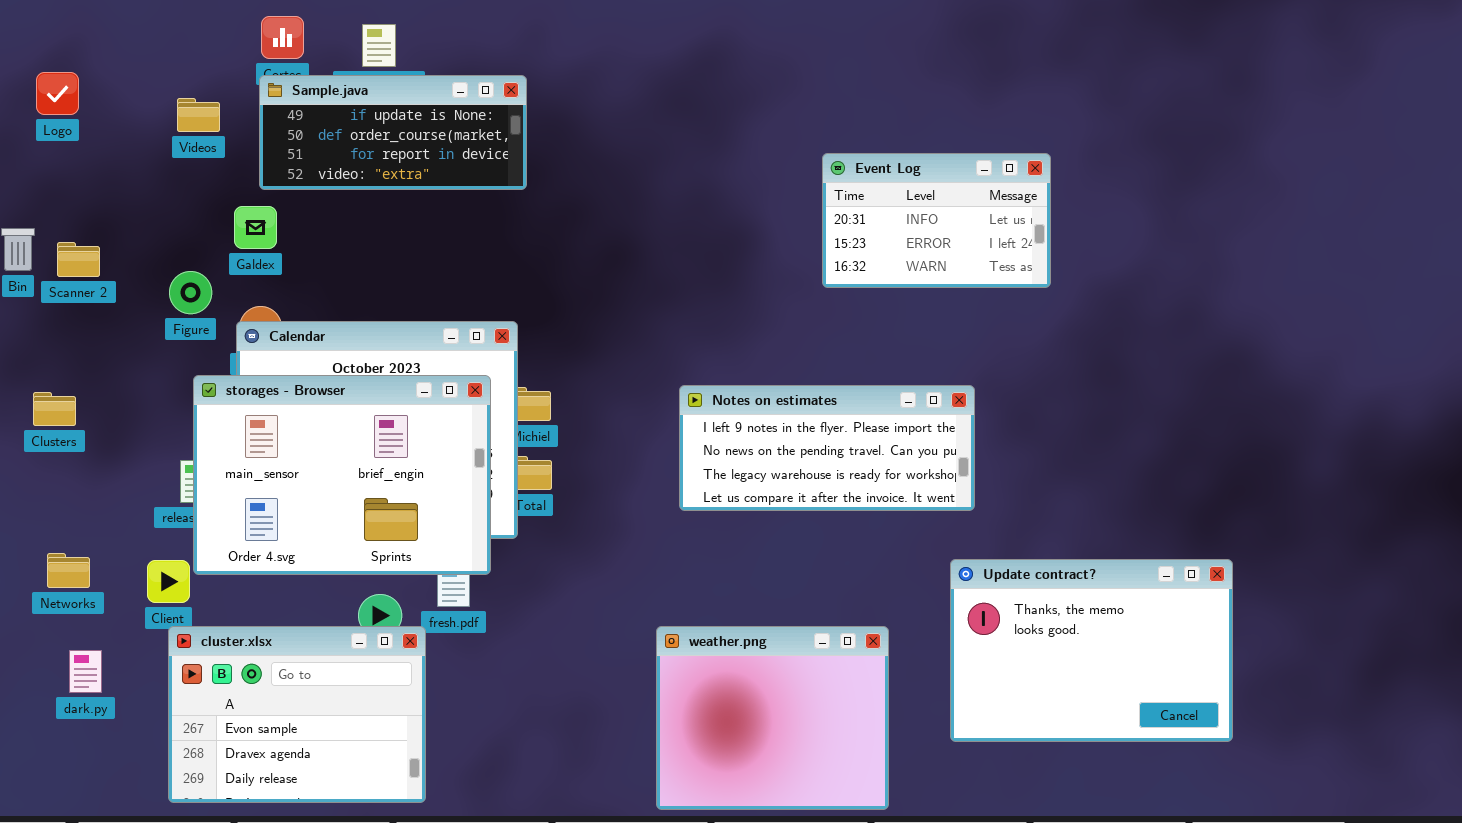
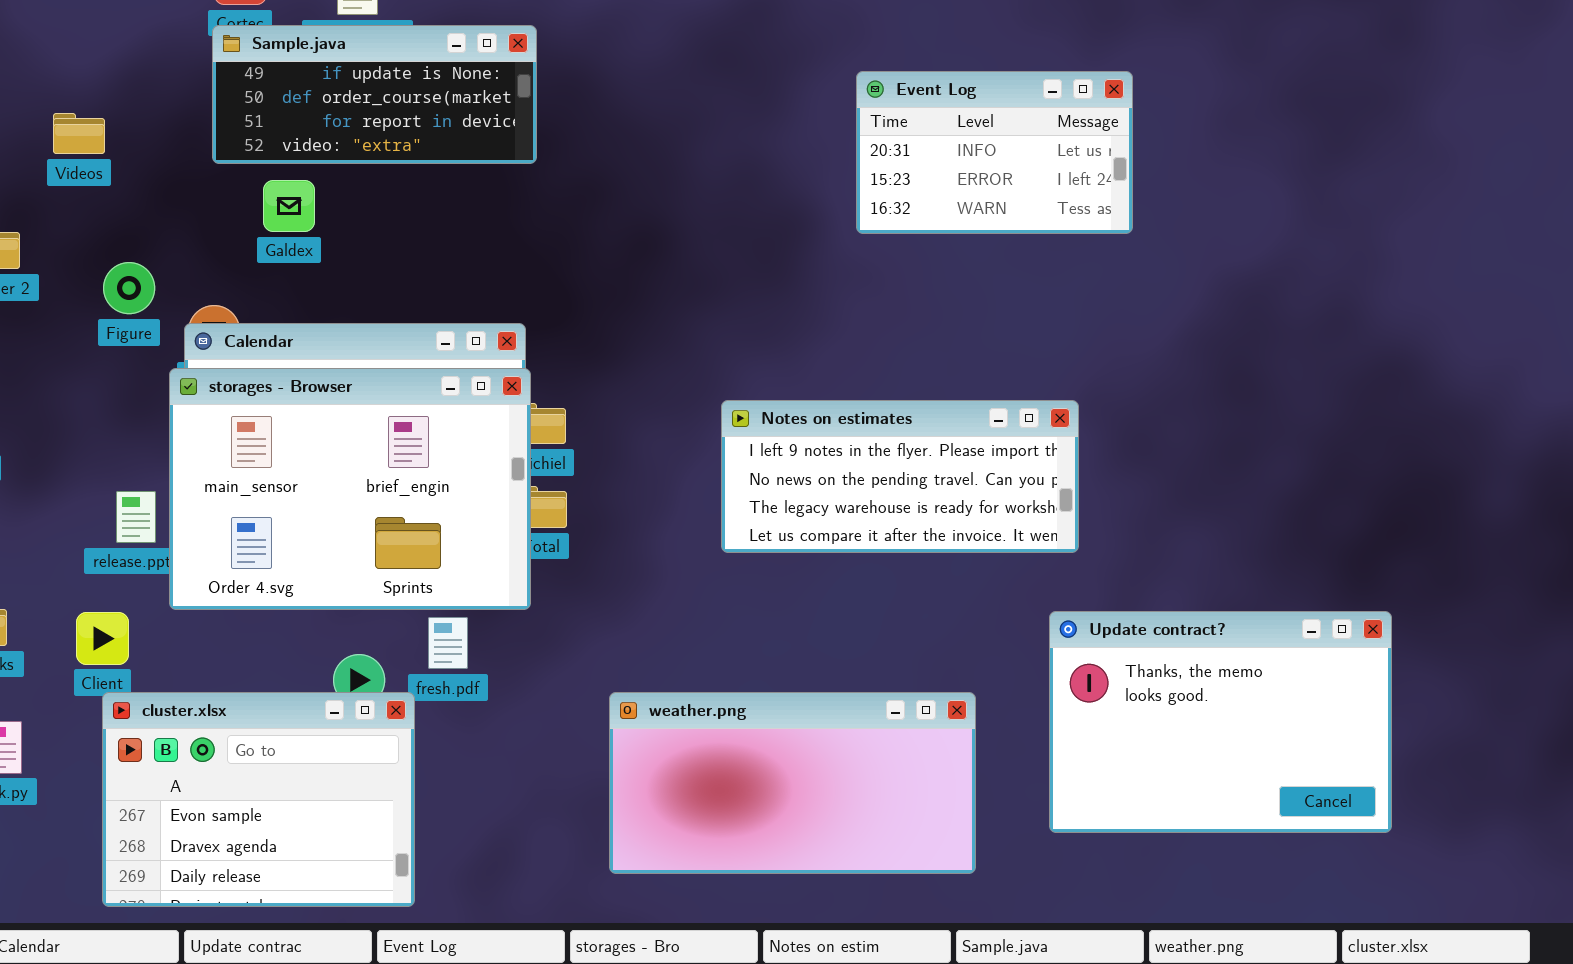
Videos: [177,98,220,132] -> [53,113,105,154], moved
Event Log: [822,153,1051,288] -> [856,71,1133,234], moved
Galdex: [234,206,277,249] -> [263,180,315,232], moved
storages - Browser: [193,375,491,575] -> [169,368,531,610], moved
weather.png: [656,626,889,810] -> [609,692,976,874], resized

